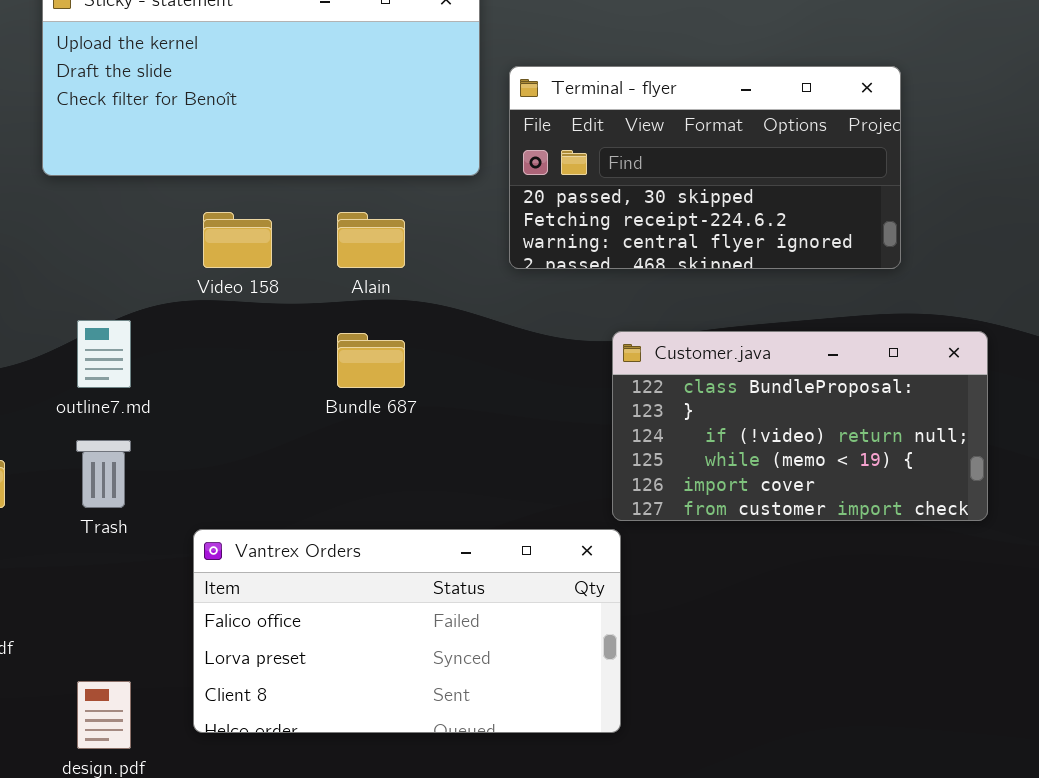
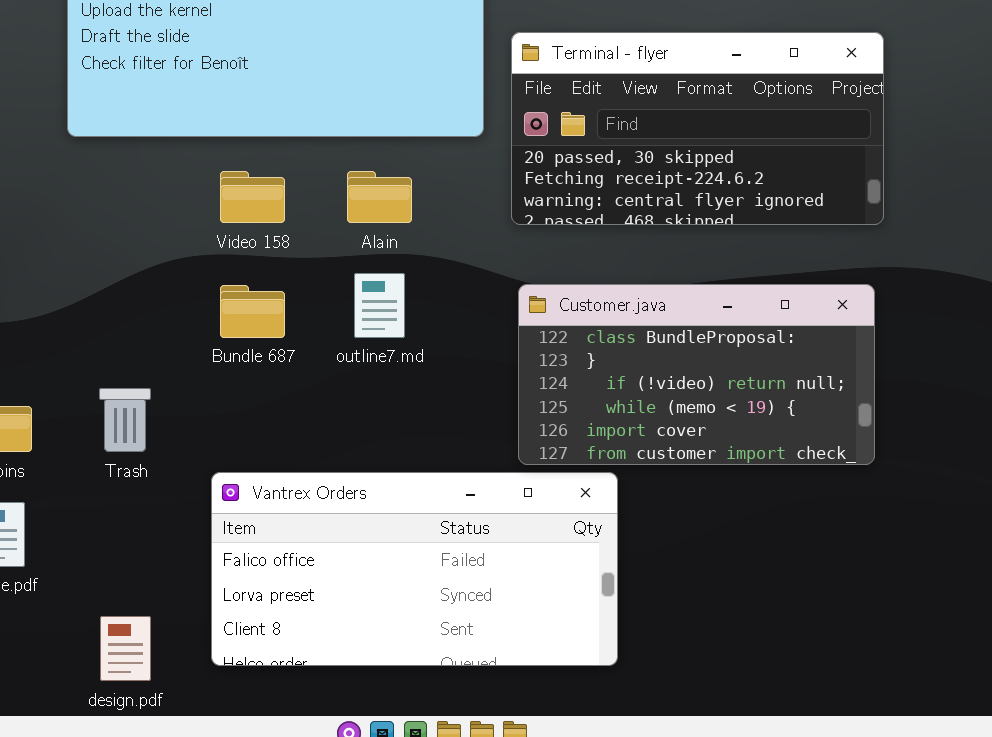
outline7.md: [77,320,131,388] -> [354,273,405,338], moved
Customer.java: [612,331,988,521] -> [518,284,875,465], moved
Bundle 687: [337,333,405,388] -> [220,285,285,338], moved

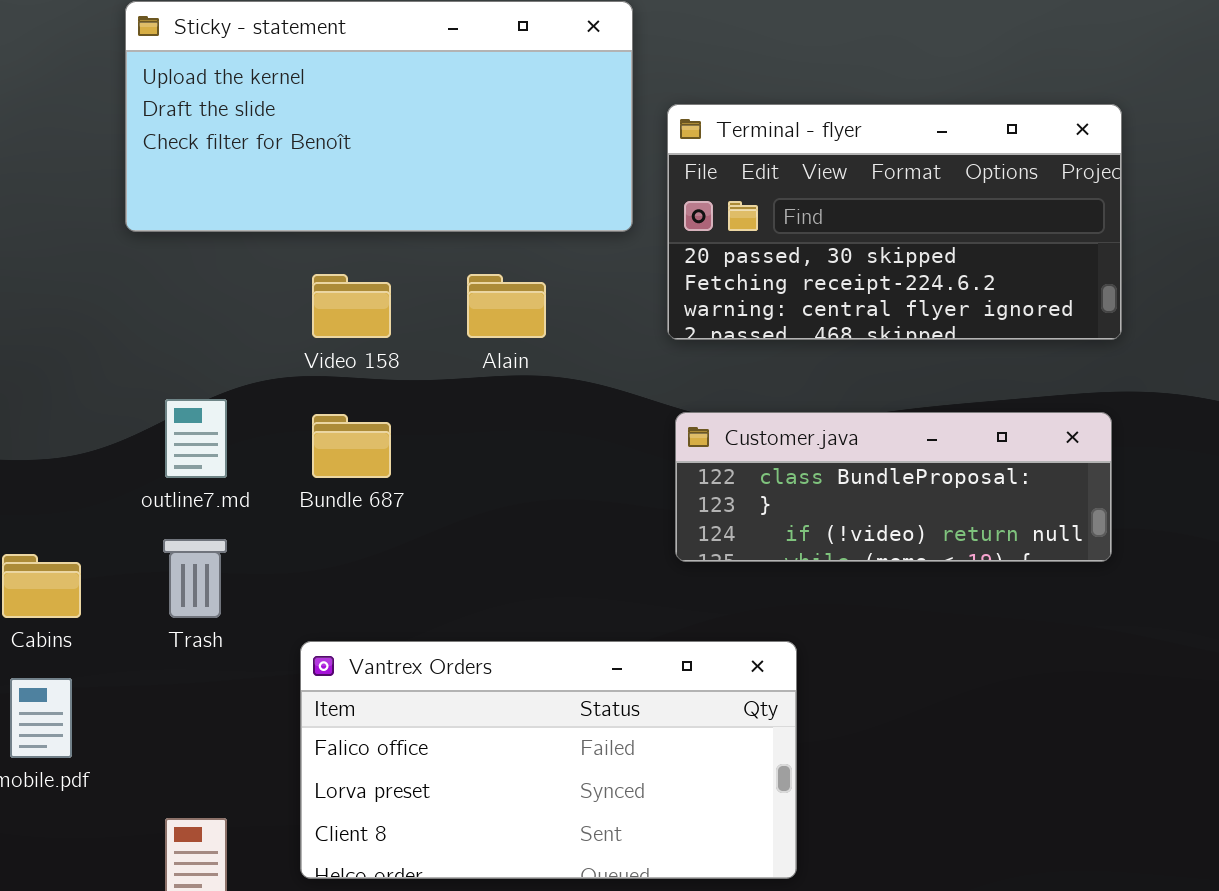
outline7.md: [354,273,405,338] -> [165,399,227,478], moved
Customer.java: [518,284,875,465] -> [675,412,1112,562], resized

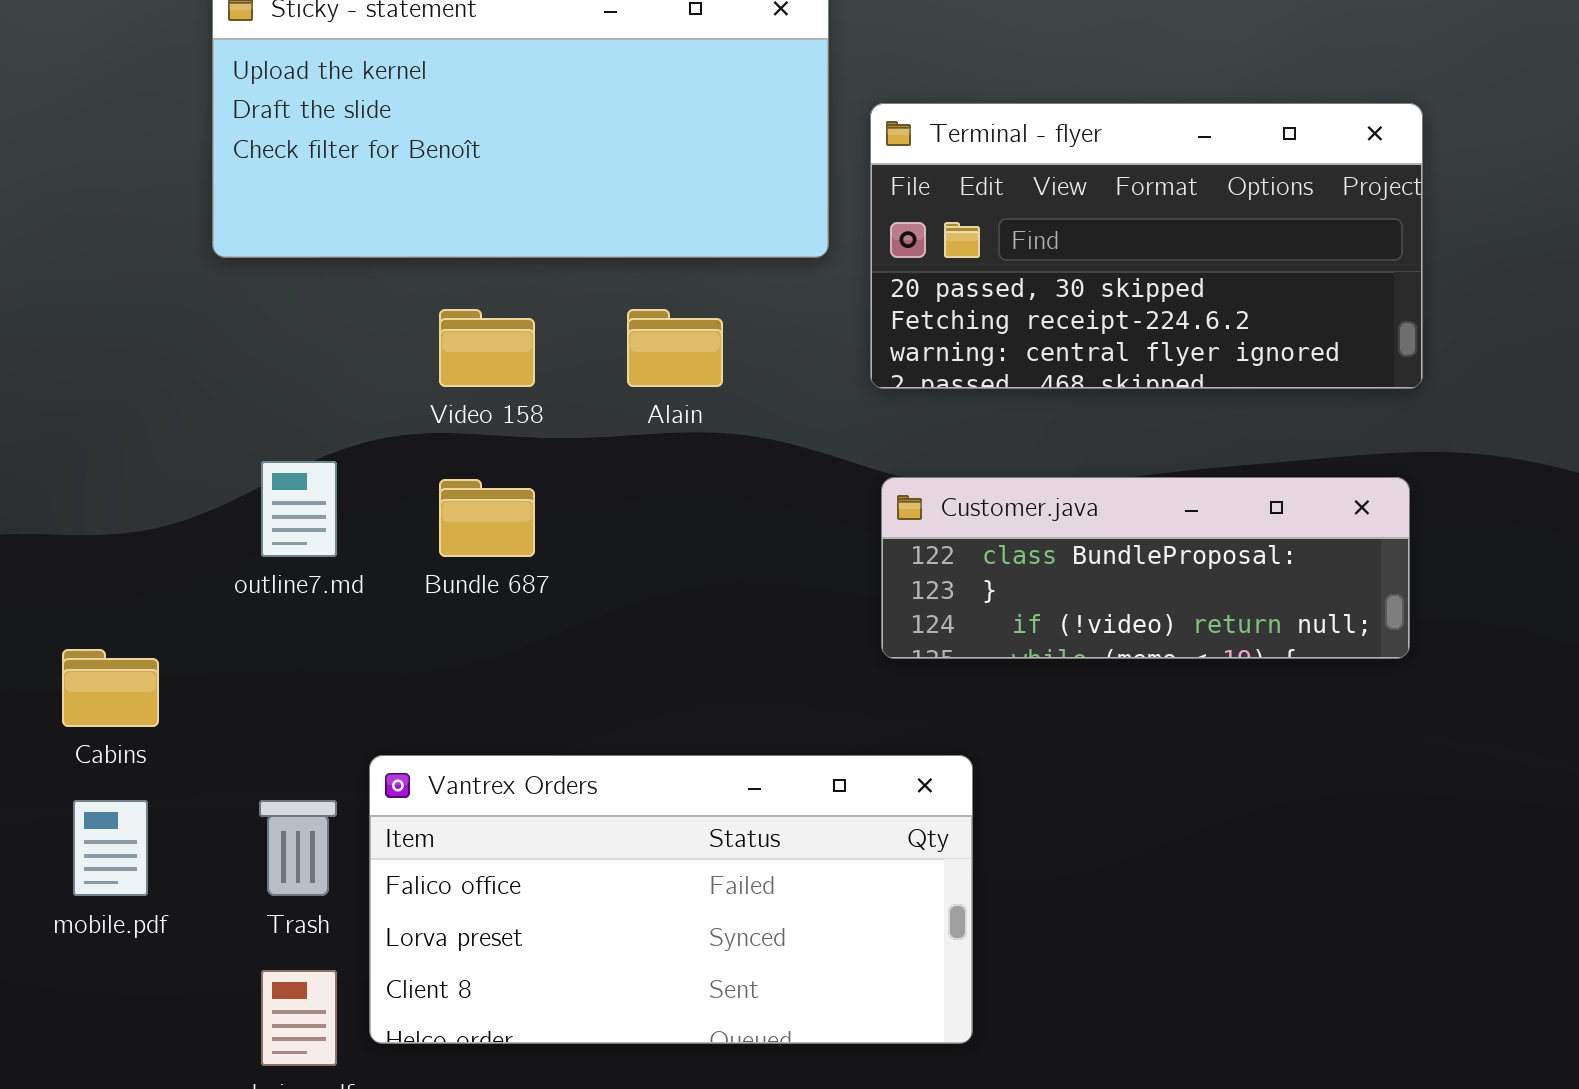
Trash: [163,539,227,618] -> [259,800,337,896], moved
Vantrex Orders: [300,641,797,879] -> [369,755,973,1044], moved

